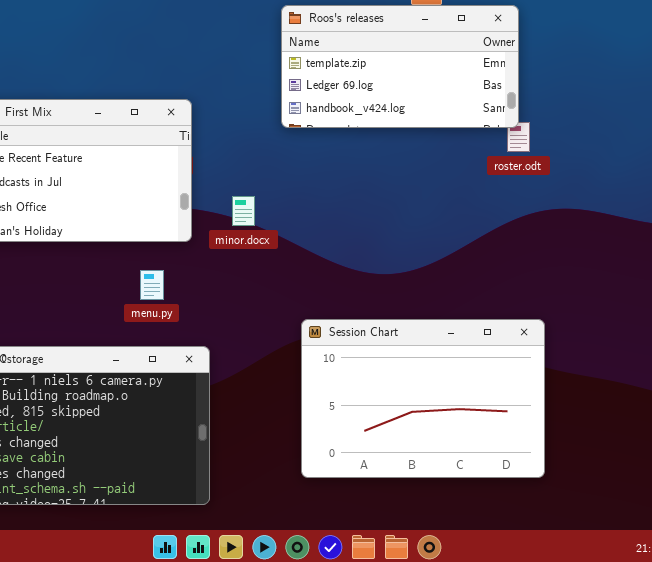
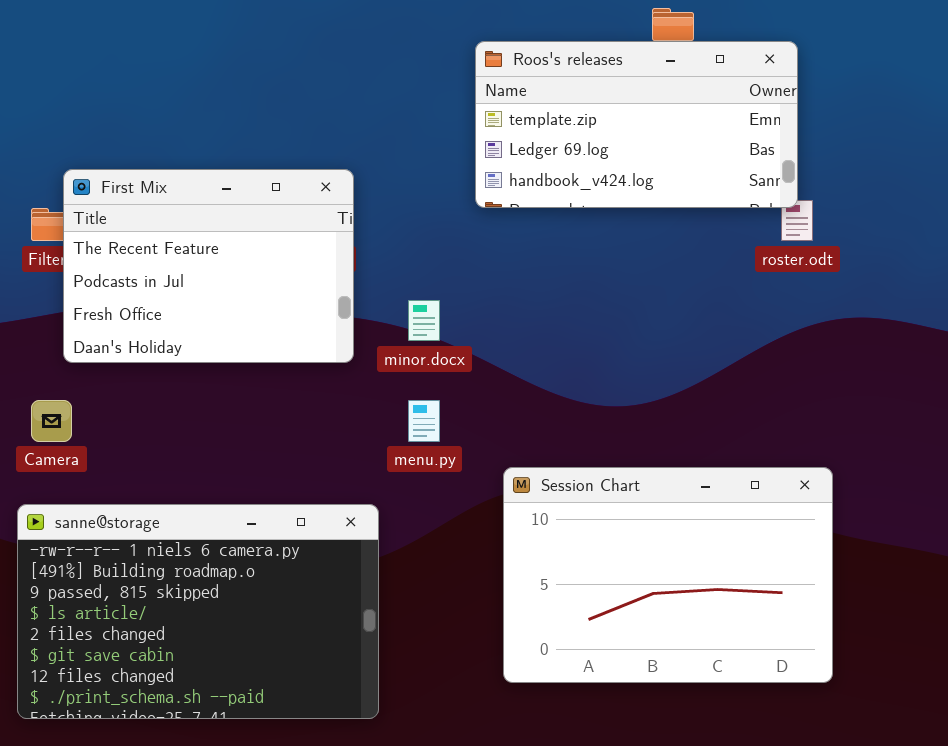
menu.py: [140,270,164,300] -> [408,400,440,442], moved

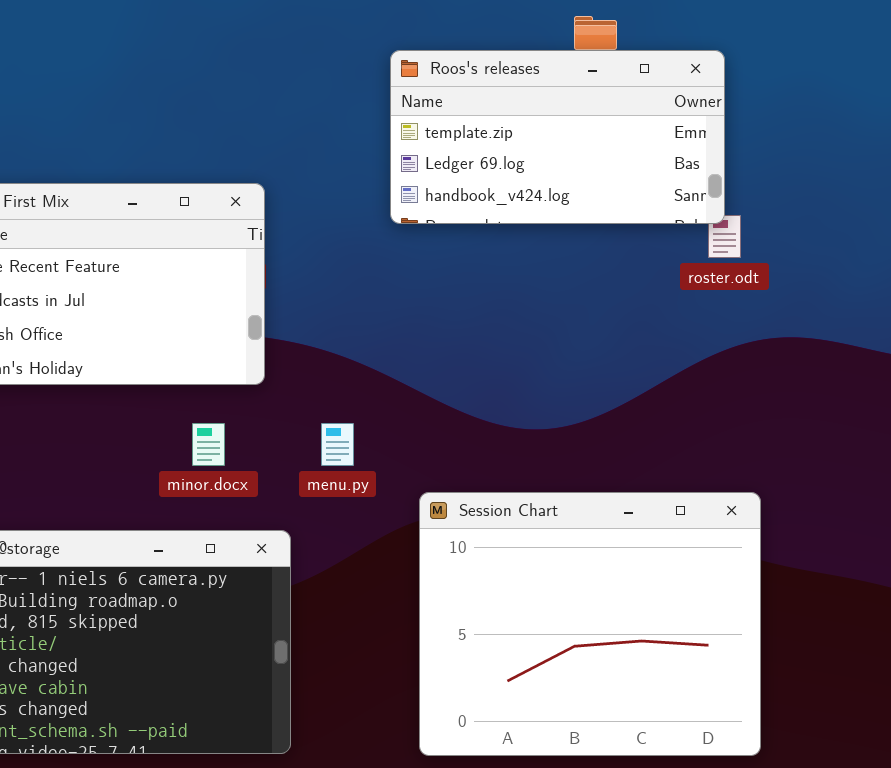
minor.docx: [408,300,440,341] -> [192,423,225,466], moved
Session Chart: [503,467,833,683] -> [419,492,761,756], resized

